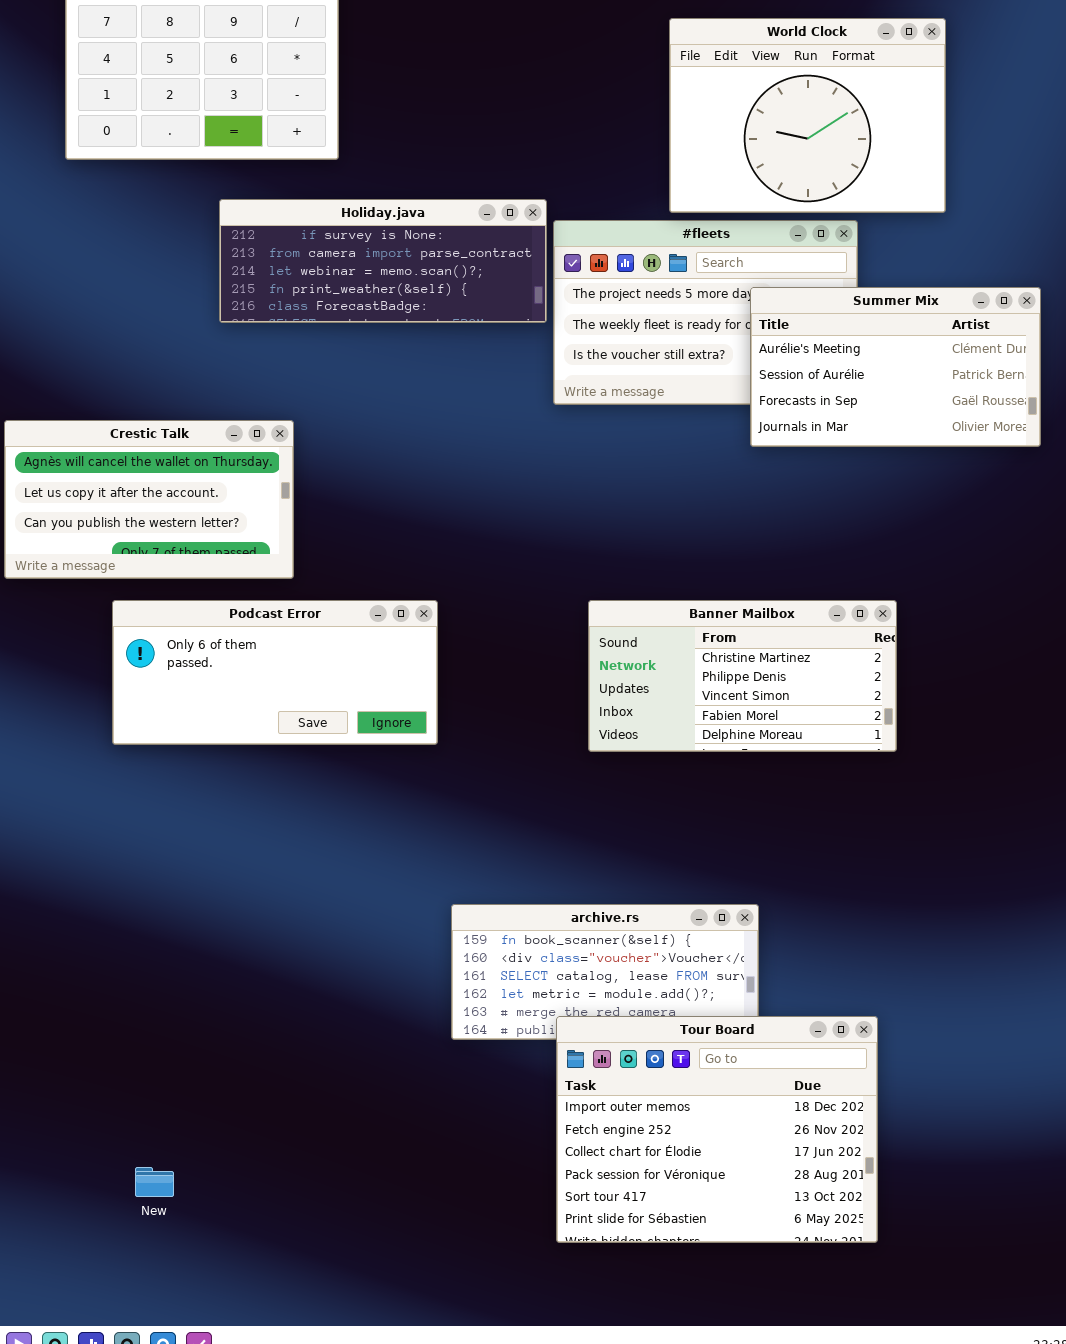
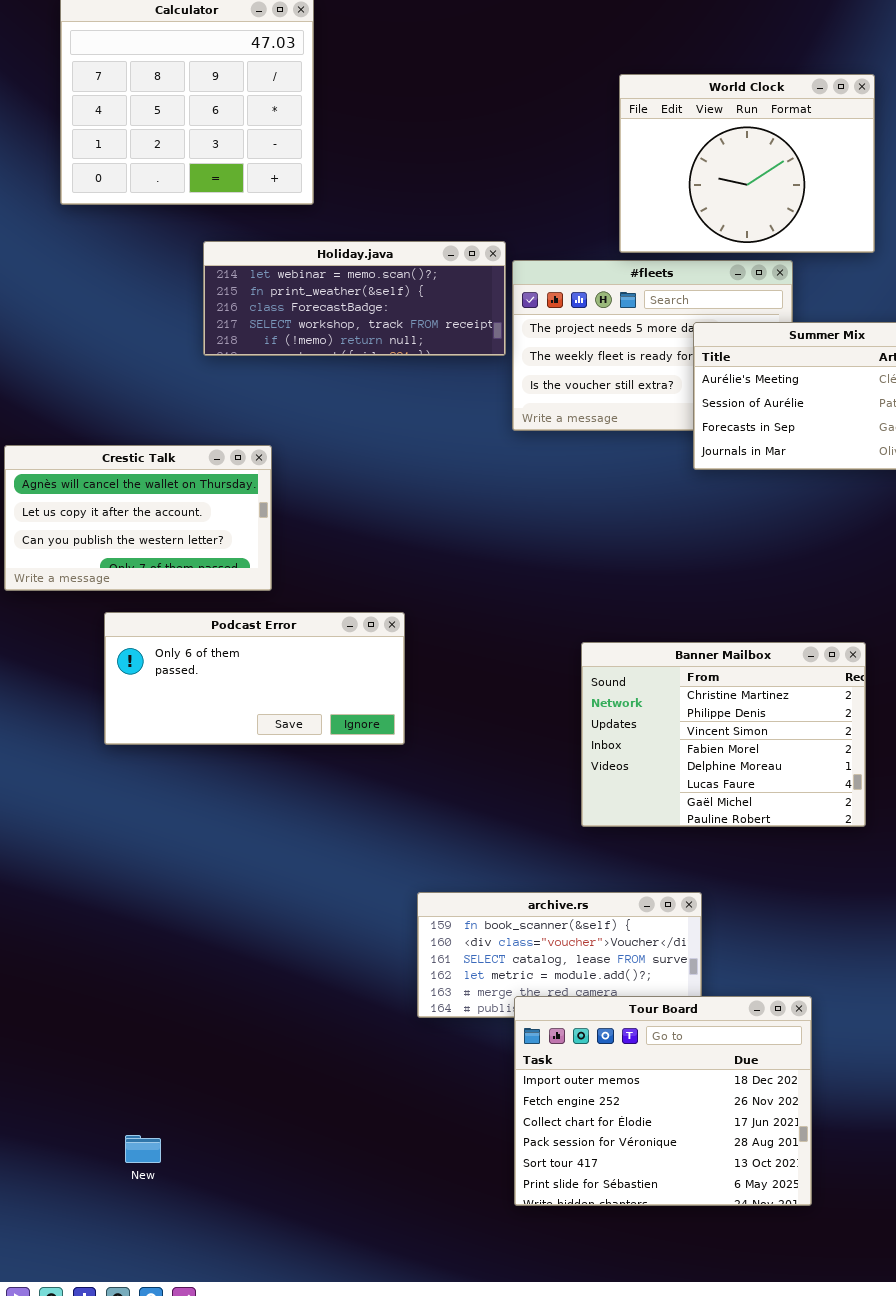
Holiday.java: [219,199,547,323] -> [203,241,506,356], scrolled down 2 rows
Banner Mailbox: [588,600,897,752] -> [581,642,866,827], moved, resized

